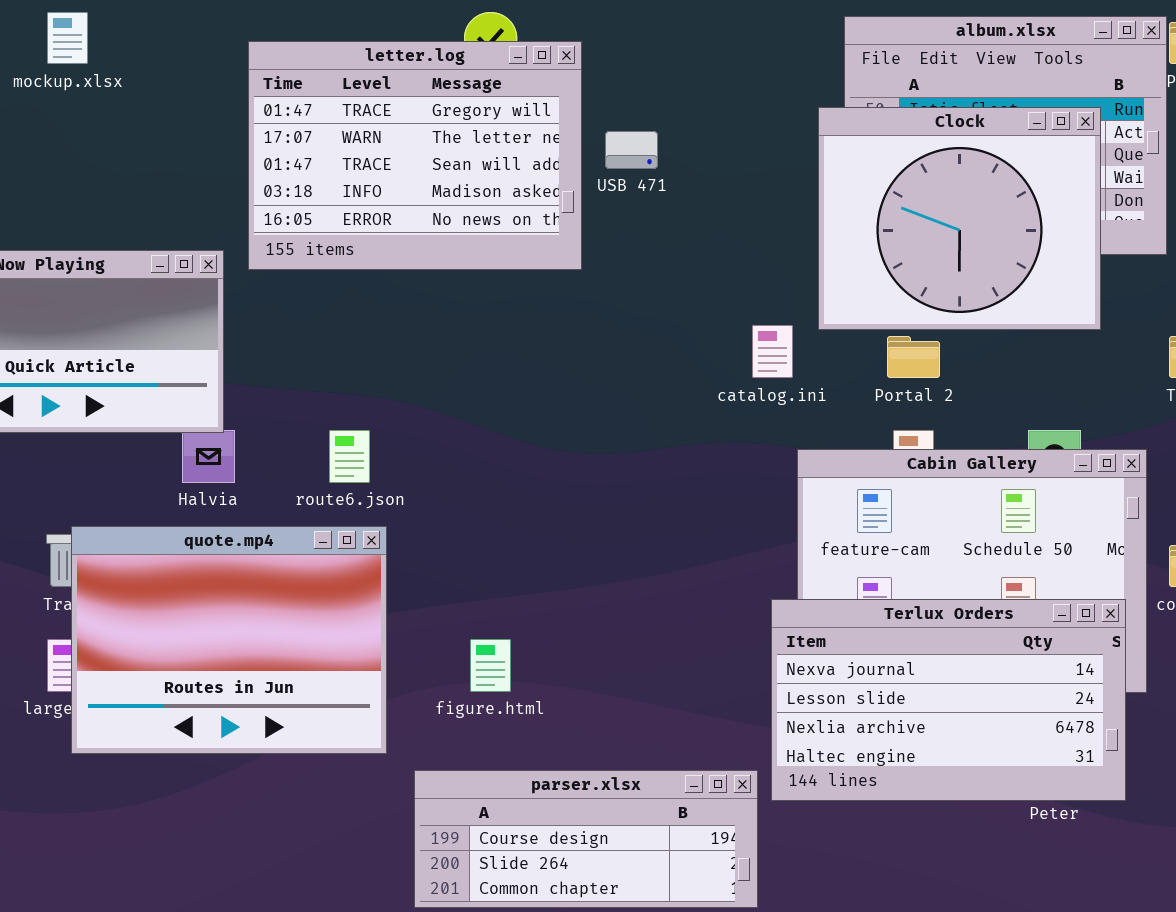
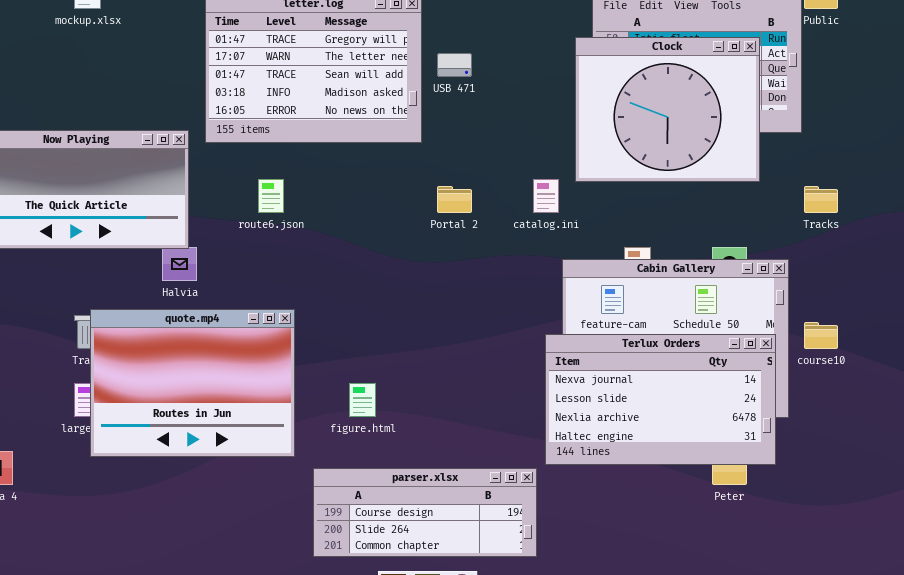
Portal 2: [887,336,940,378] -> [437,186,472,213], moved
route6.json: [329,430,370,483] -> [258,179,284,213], moved
Terlux Orders: [771,599,1126,801] -> [545,334,776,465], moved

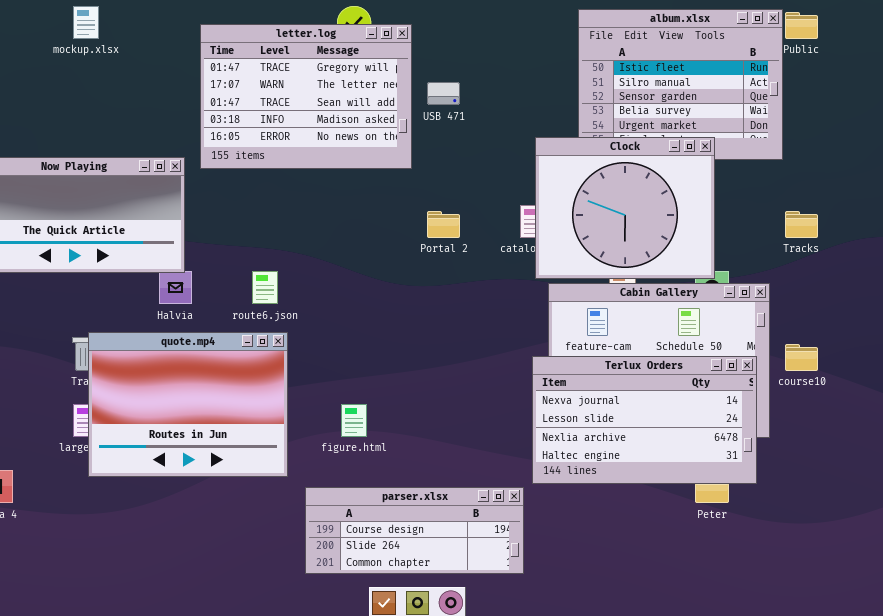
Clock: [575,37,760,182] -> [535,137,715,279], moved
route6.json: [258,179,284,213] -> [252,271,278,304], moved

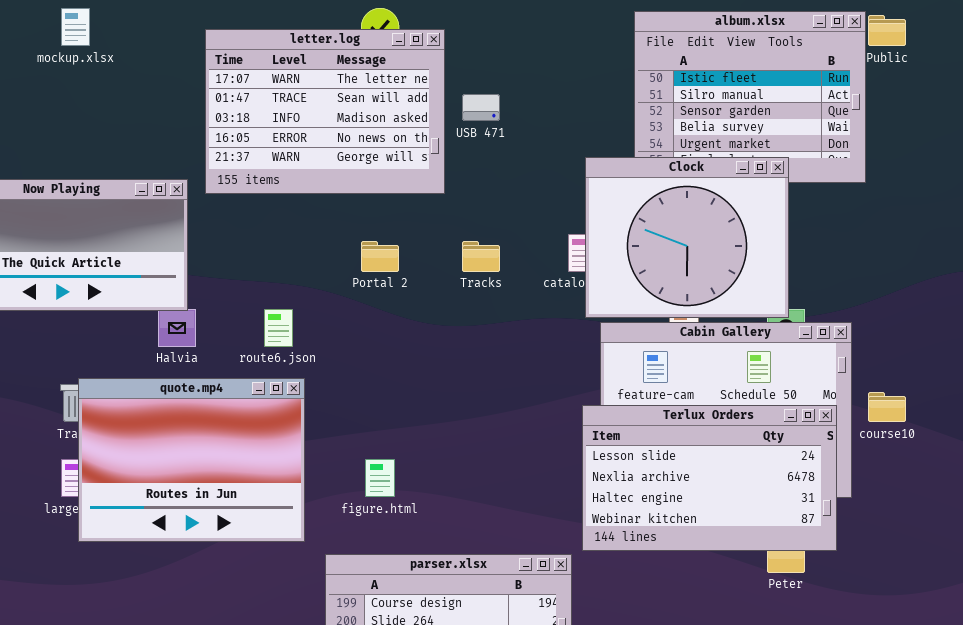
letter.log: [200,24,412,169] -> [205,29,445,194], scrolled down 1 row
Portal 2: [427,211,460,238] -> [361,241,399,272], moved
Tracks: [785,211,818,238] -> [462,241,500,272], moved
Terlux Orders: [532,356,757,484] -> [582,405,837,551], scrolled down 1 row

